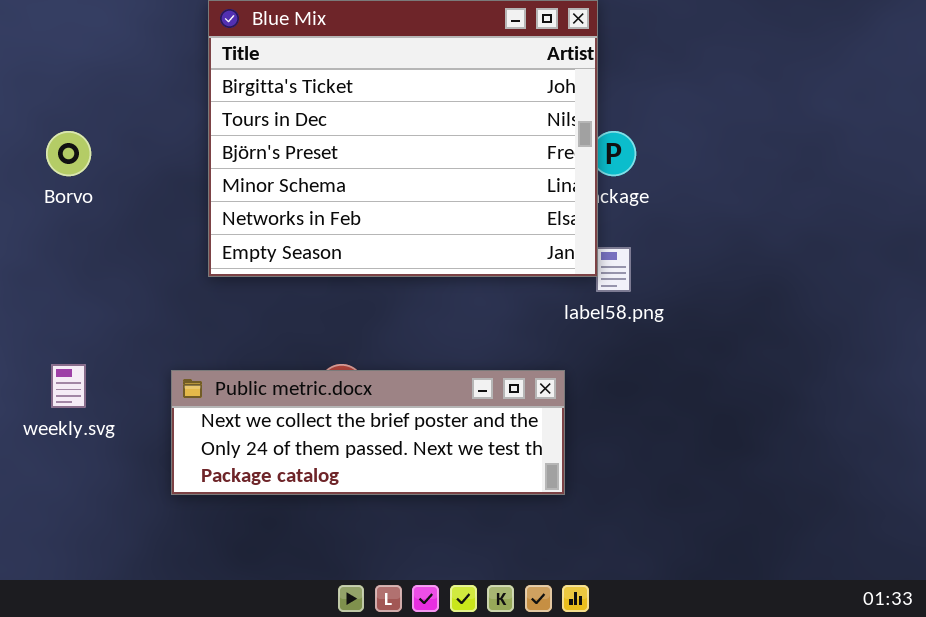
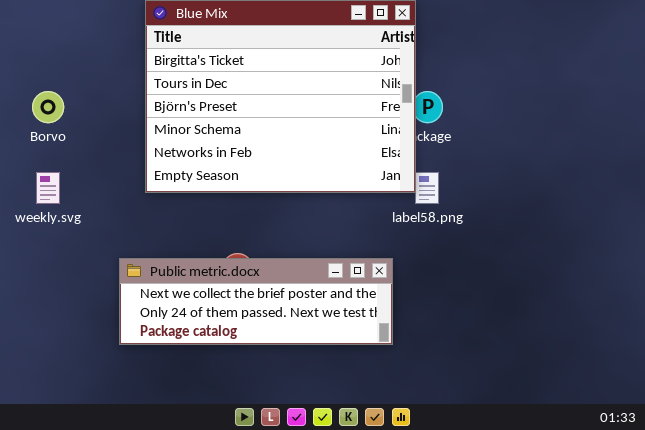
weekly.svg: [51,364,86,408] -> [36,172,60,204], moved

